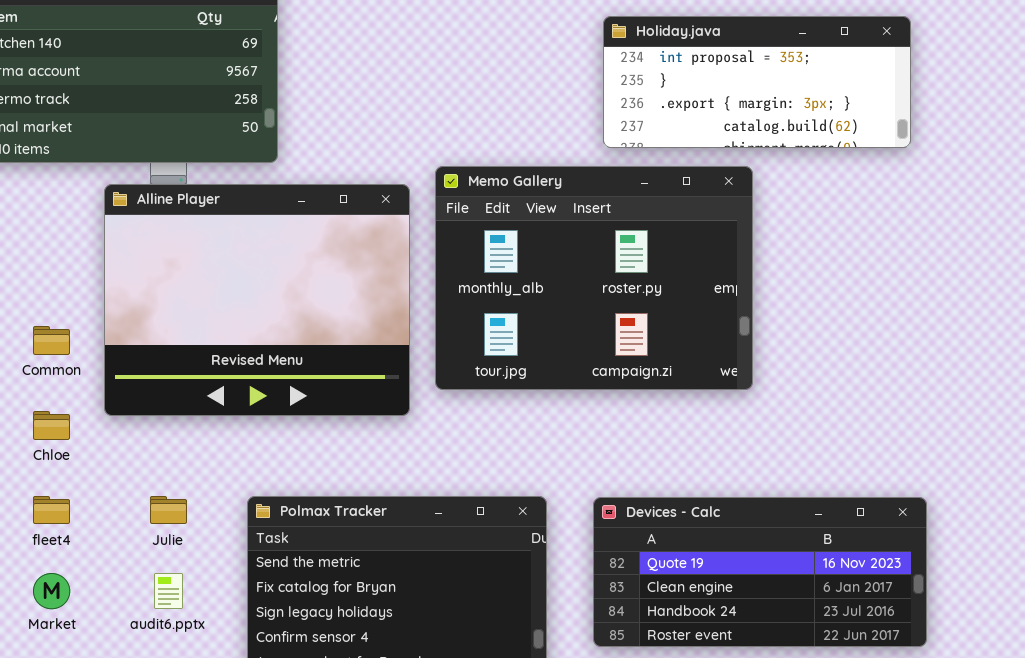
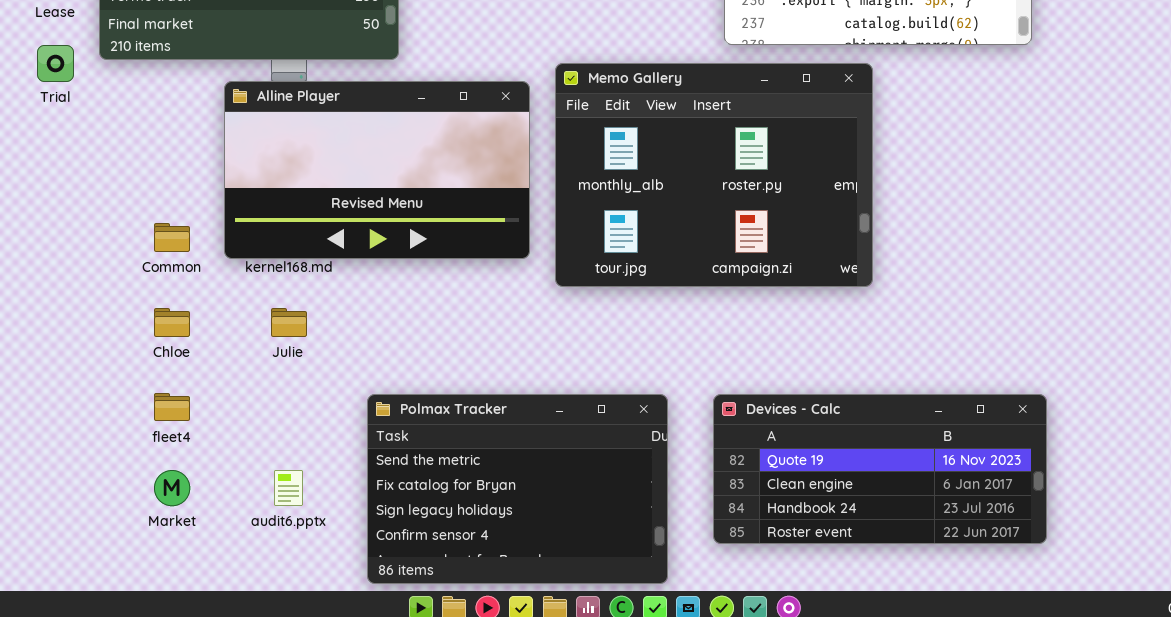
Alline Player: [104,184,410,416] -> [224,81,530,259], resized
Julie: [150,496,187,524] -> [271,308,307,337], moved

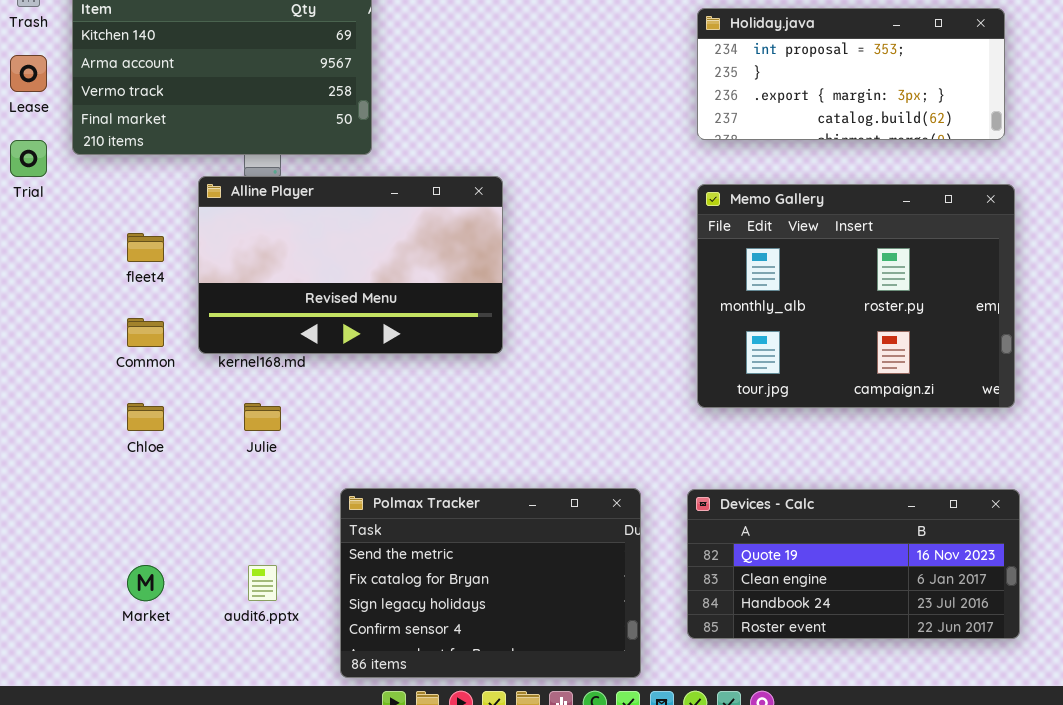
Memo Gallery: [555,63,873,287] -> [697,184,1015,408], moved
fleet4: [154,393,190,421] -> [127,233,164,262], moved

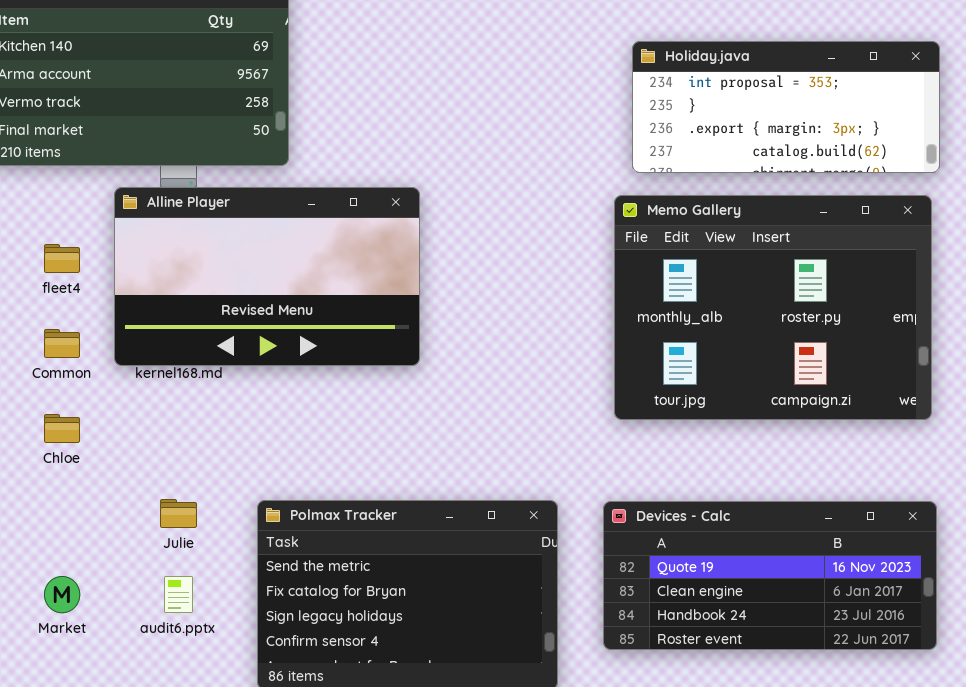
Holiday.java: [697,8,1005,140] -> [632,41,940,173], moved
Julie: [244,403,281,431] -> [160,499,197,528], moved

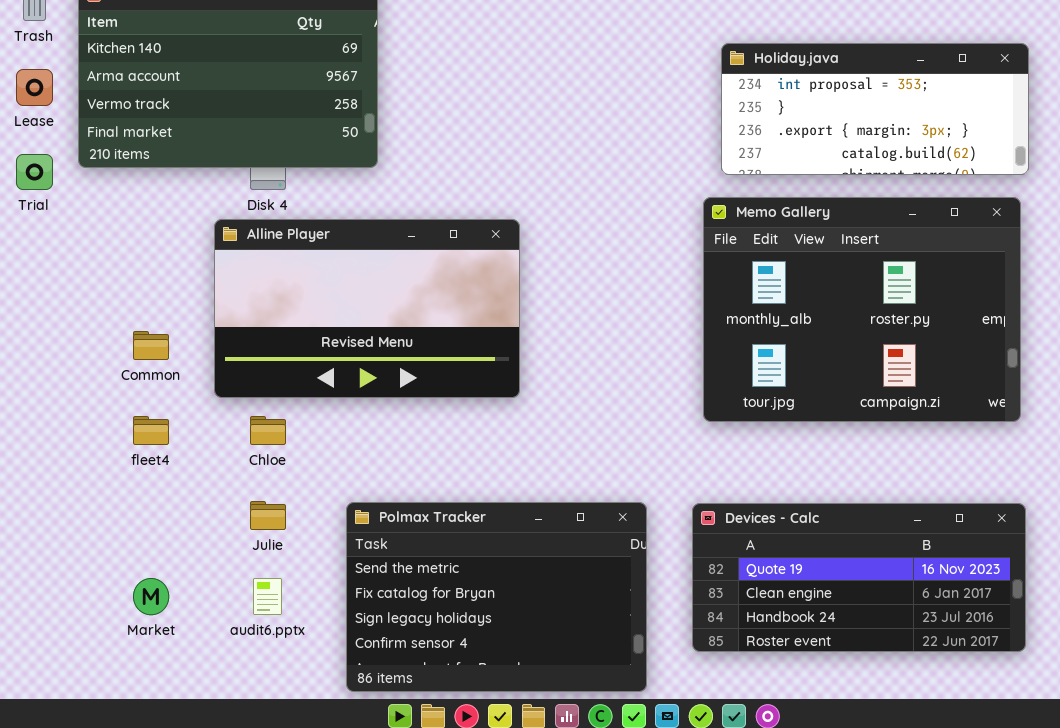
Alline Player: [114,187,420,366] -> [214,219,520,398], moved
fleet4: [44,244,80,273] -> [133,416,169,445], moved
Chloe: [44,414,80,443] -> [250,416,286,445], moved

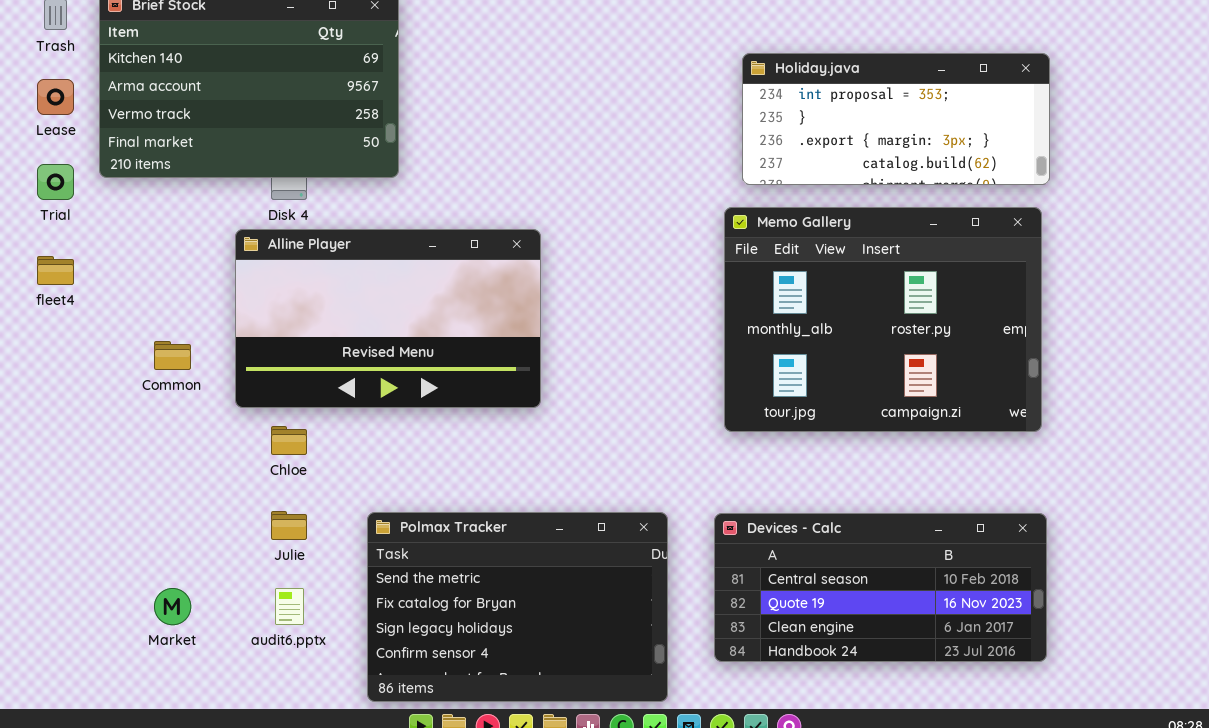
fleet4: [133,416,169,445] -> [37,256,74,285], moved
Devices - Calc: [692,503,1026,652] -> [714,513,1047,662], scrolled up 1 row

